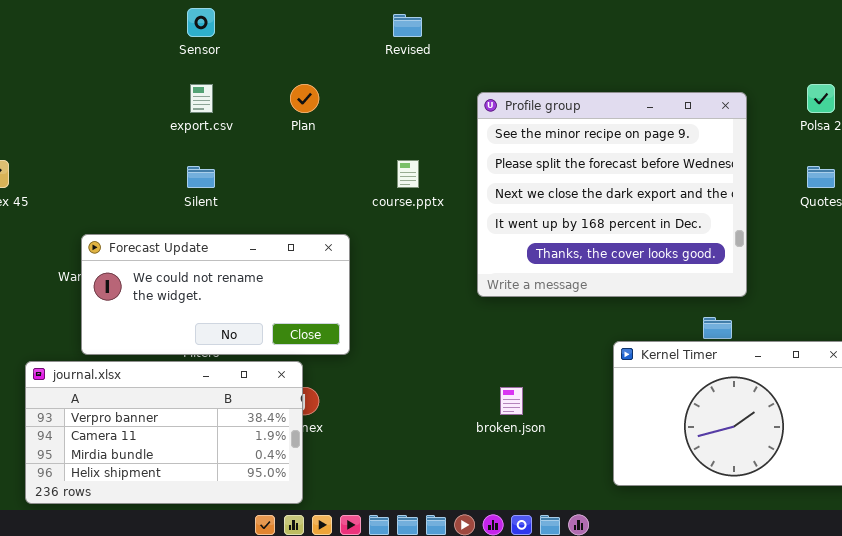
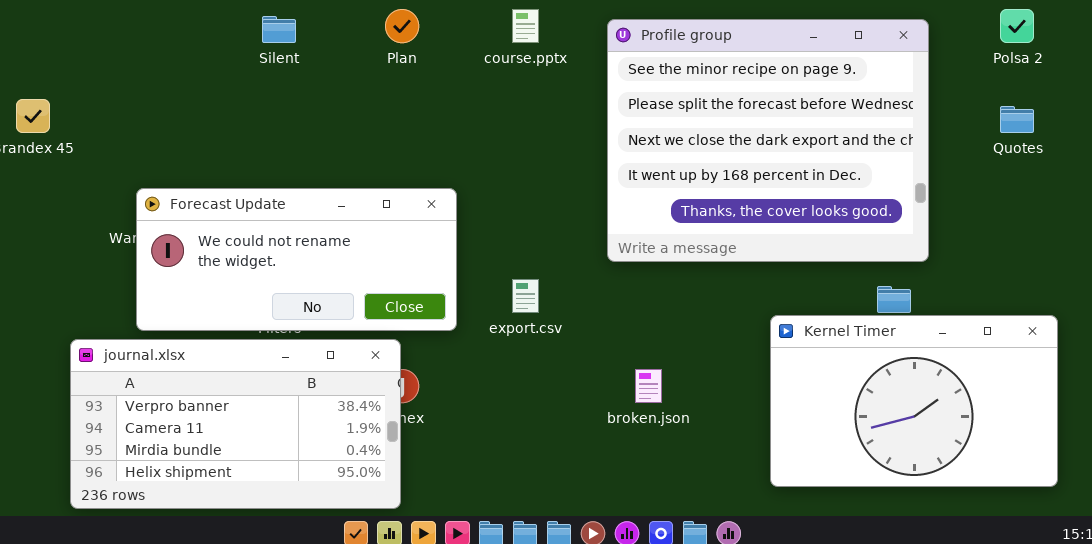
export.csv: [190,84,213,113] -> [512,279,539,313], moved
course.pptx: [397,160,419,188] -> [512,9,539,43], moved
Silent: [187,166,215,188] -> [262,16,296,43], moved

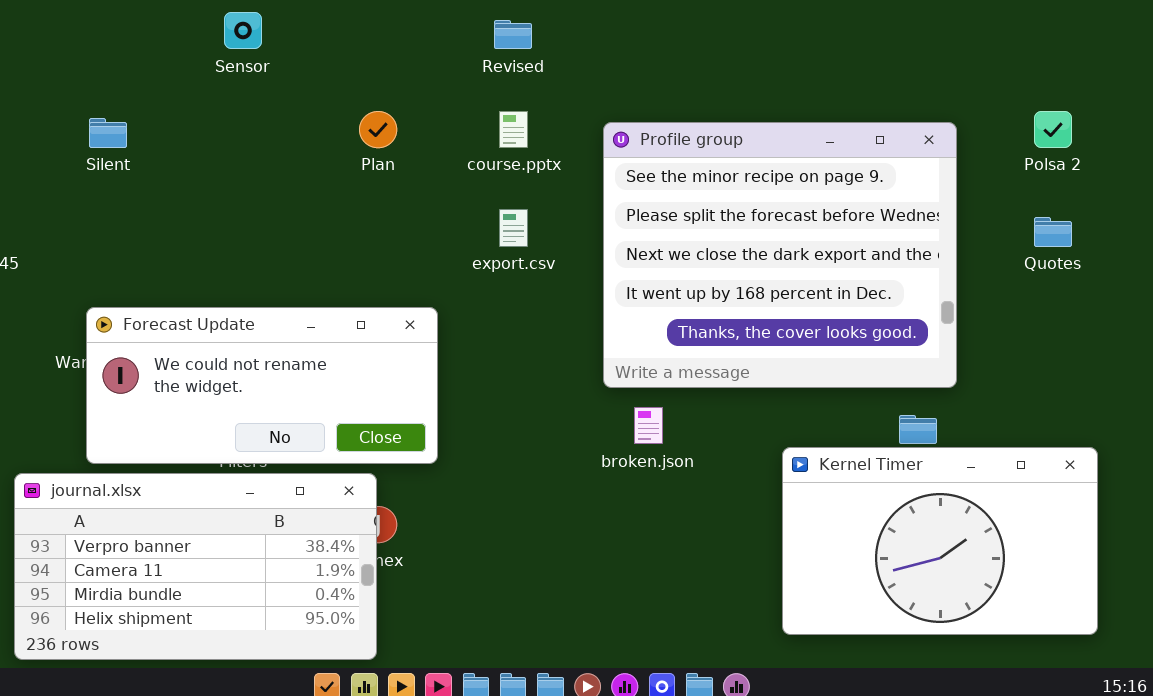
Silent: [262,16,296,43] -> [89,118,127,148], moved
export.csv: [512,279,539,313] -> [499,209,528,247], moved
broken.json: [635,369,662,403] -> [634,407,663,444], moved

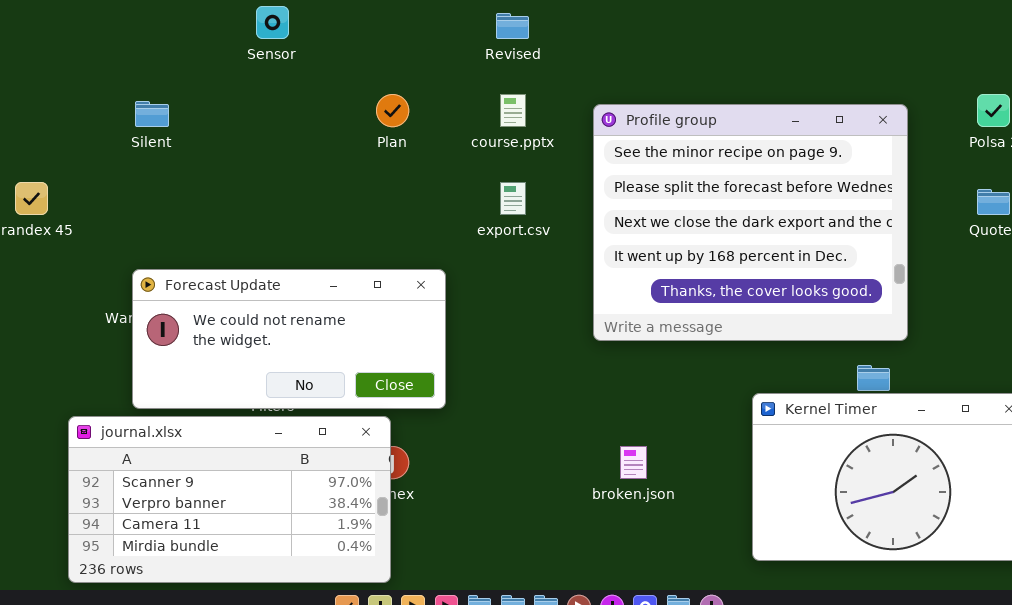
broken.json: [634,407,663,444] -> [620,446,647,479], moved
journal.xlsx: [14,473,377,660] -> [68,416,391,583], scrolled up 1 row

